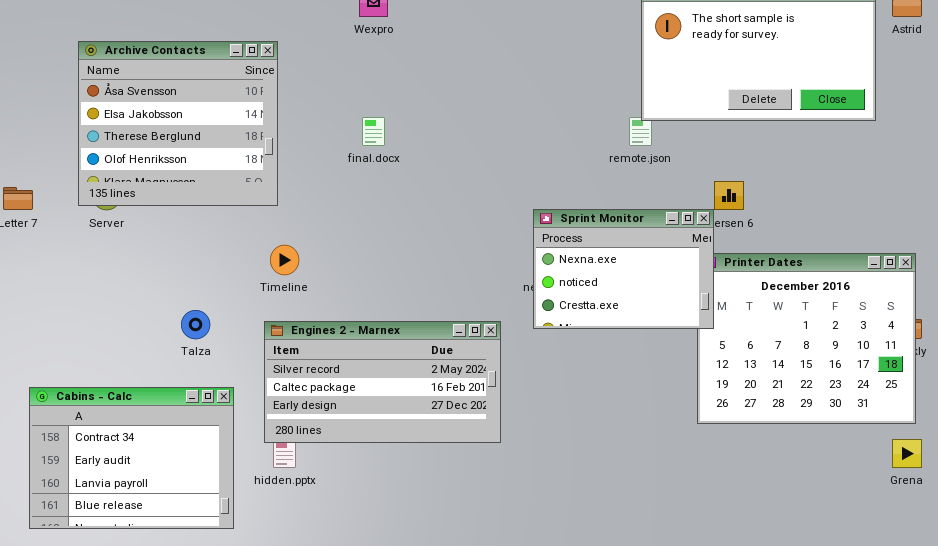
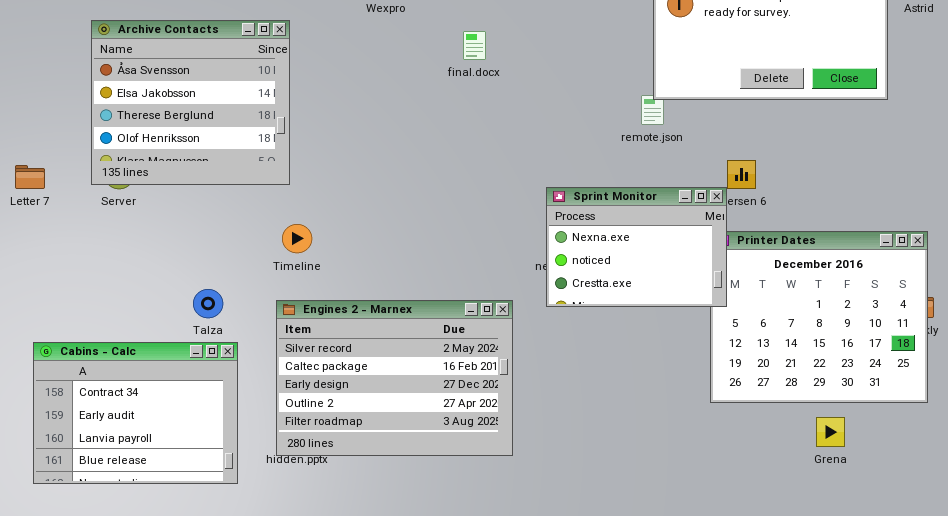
final.docx: [362,117,385,146] -> [463,31,486,60], moved
Engines 2 - Marnex: [264,321,501,443] -> [276,300,513,456], resized
Cabins - Calc: [29,387,234,529] -> [33,342,238,484], moved
Grena: [892,439,922,468] -> [816,417,845,447], moved

